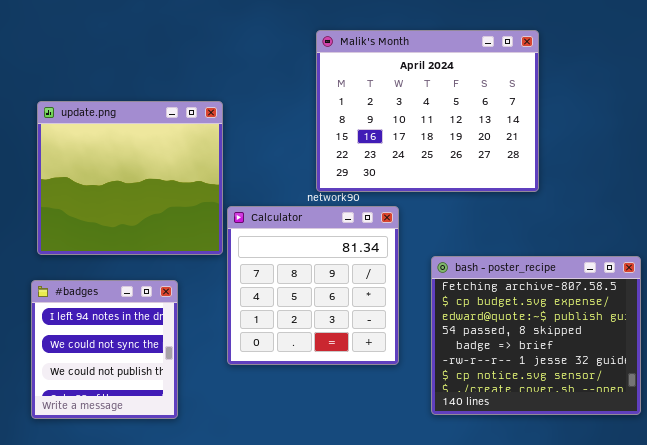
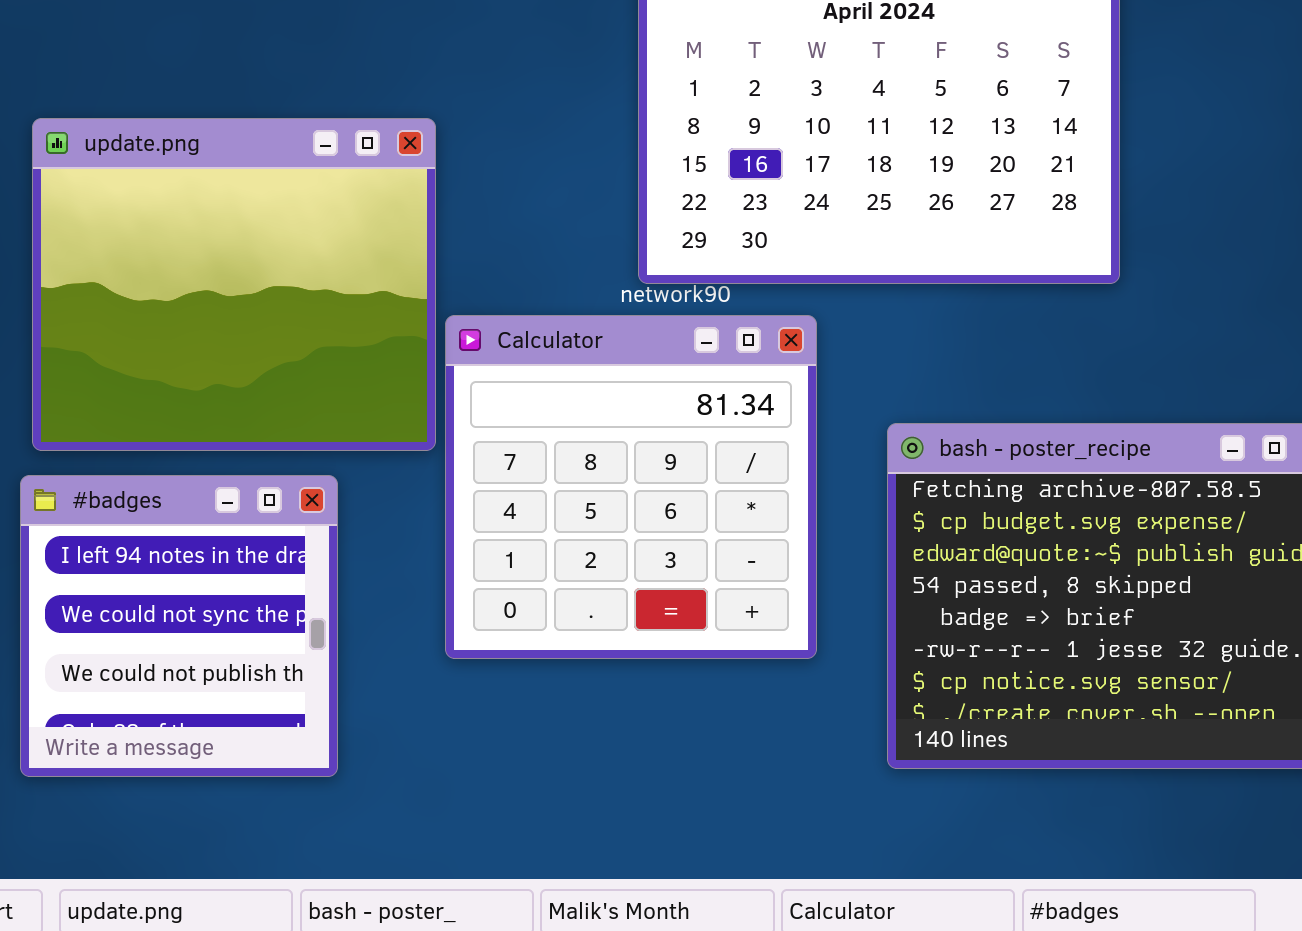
update.png: [37,101,223,255] -> [32,118,436,451], moved

